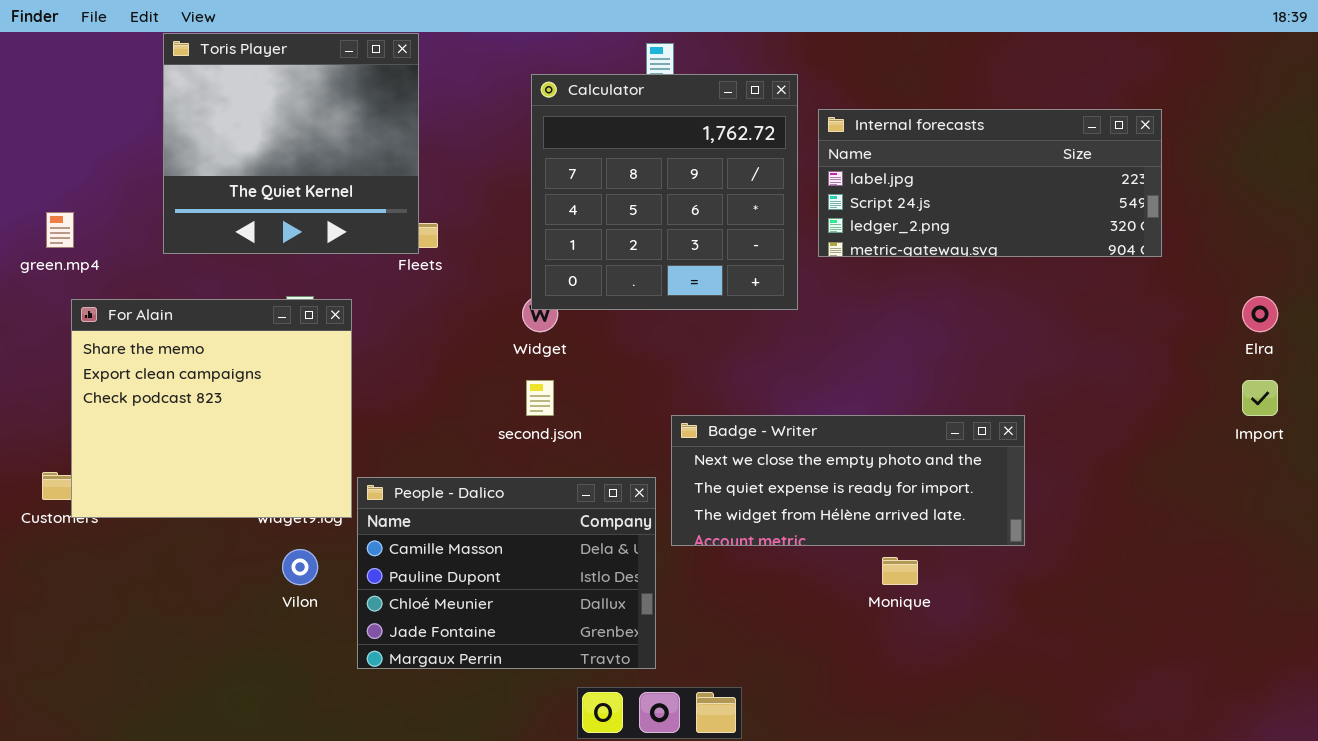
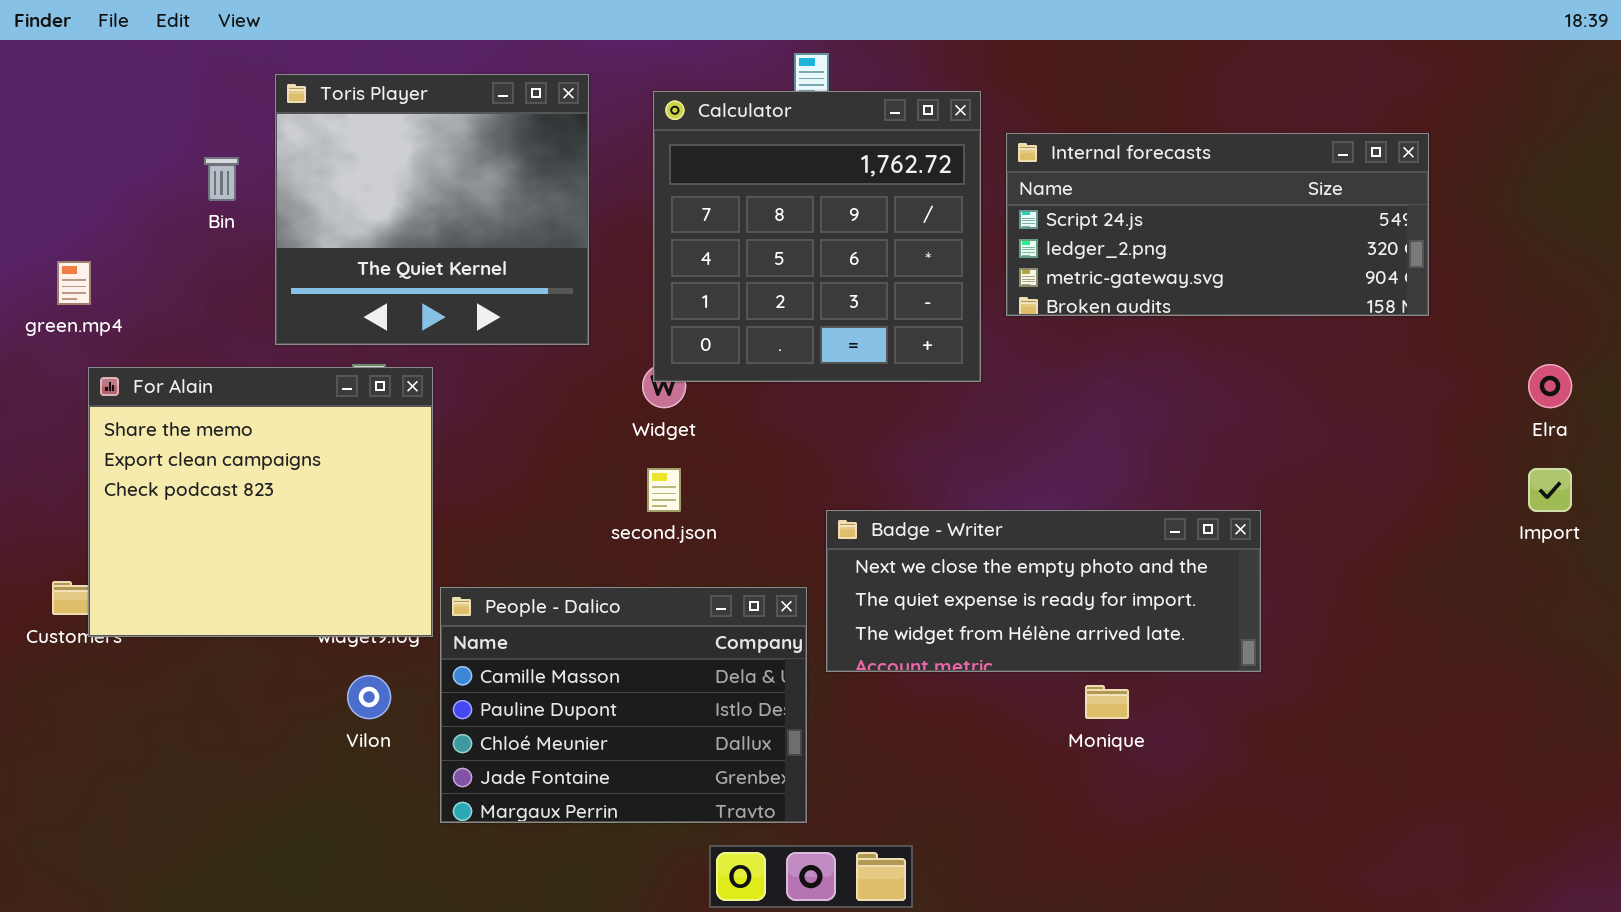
Toris Player: [163,33,419,254] -> [275,74,589,345], moved
Internal forecasts: [818,109,1162,257] -> [1006,133,1429,316], scrolled down 1 row

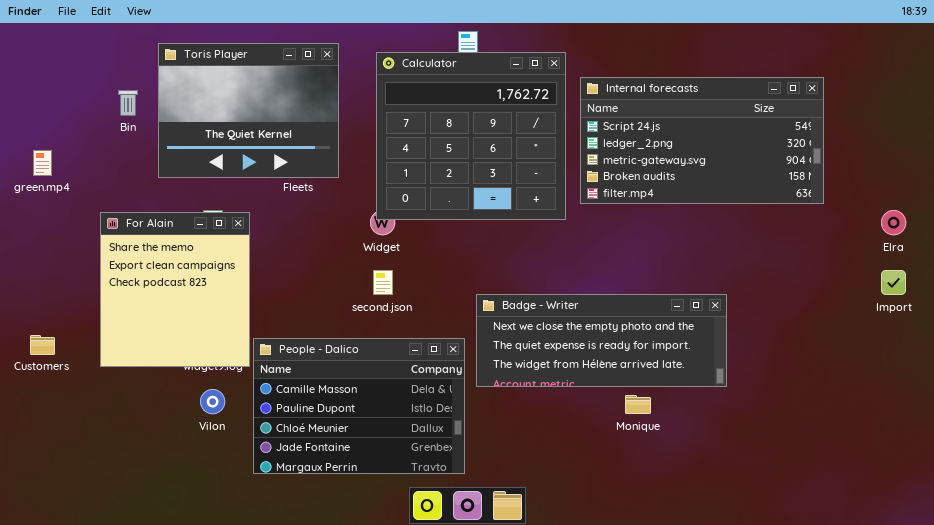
Toris Player: [275,74,589,345] -> [158,43,339,178], resized
Internal forecasts: [1006,133,1429,316] -> [580,77,824,204], resized
For Alain: [88,367,433,637] -> [100,212,250,367], resized

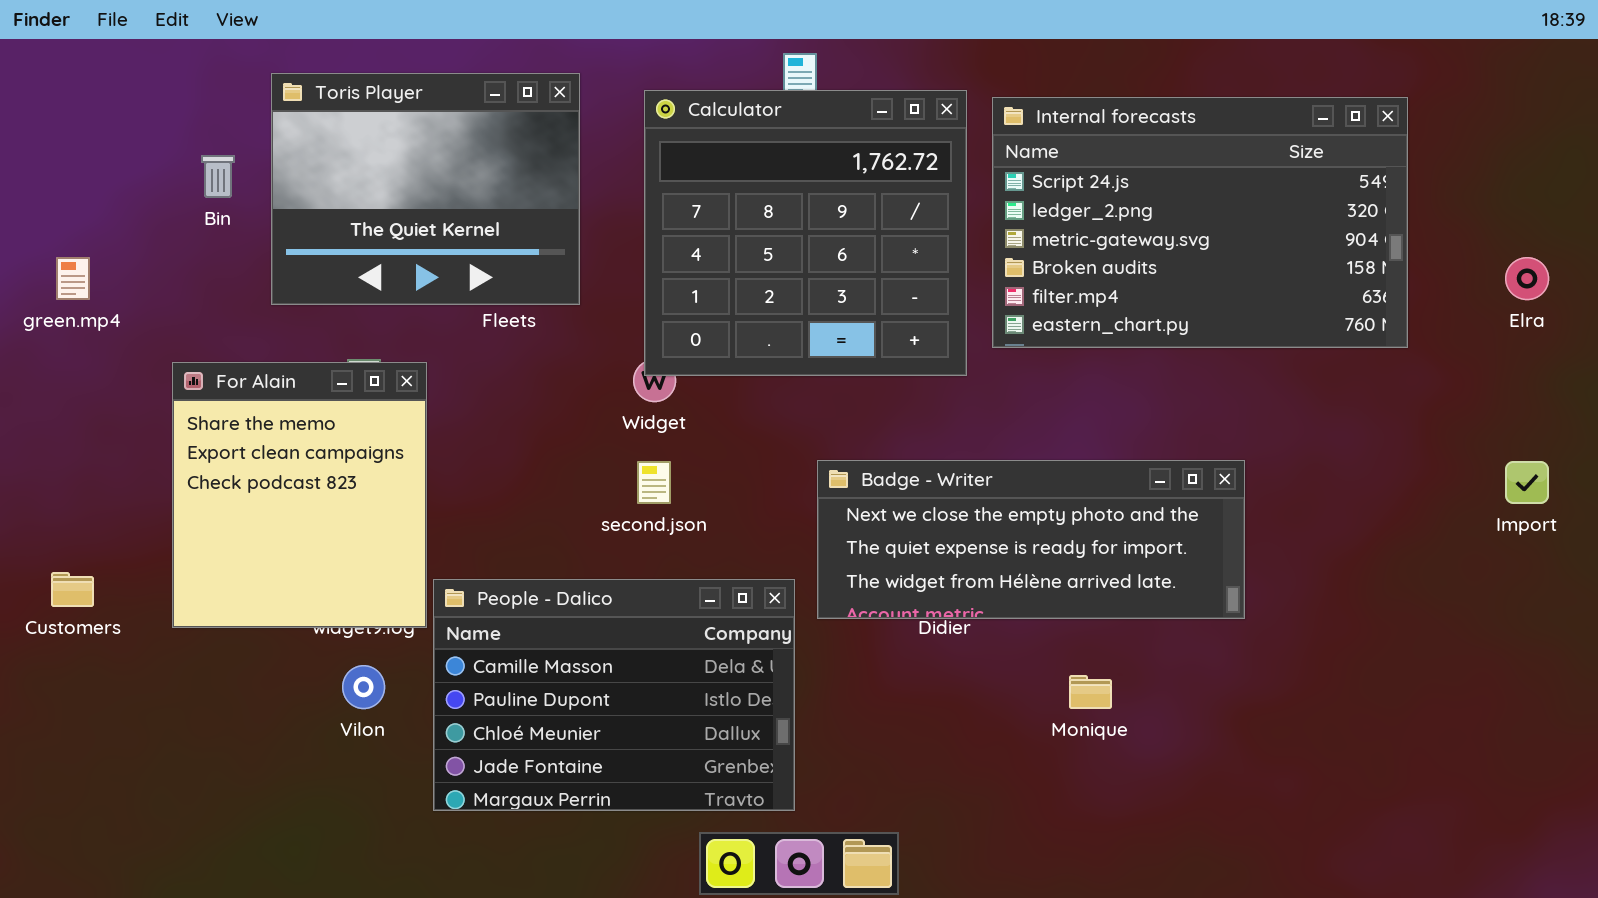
Internal forecasts: [580,77,824,204] -> [992,97,1408,348], resized
Elra: [881,210,906,235] -> [1505,257,1549,300], moved
Badge - Writer: [476,294,727,387] -> [817,460,1245,619], moved

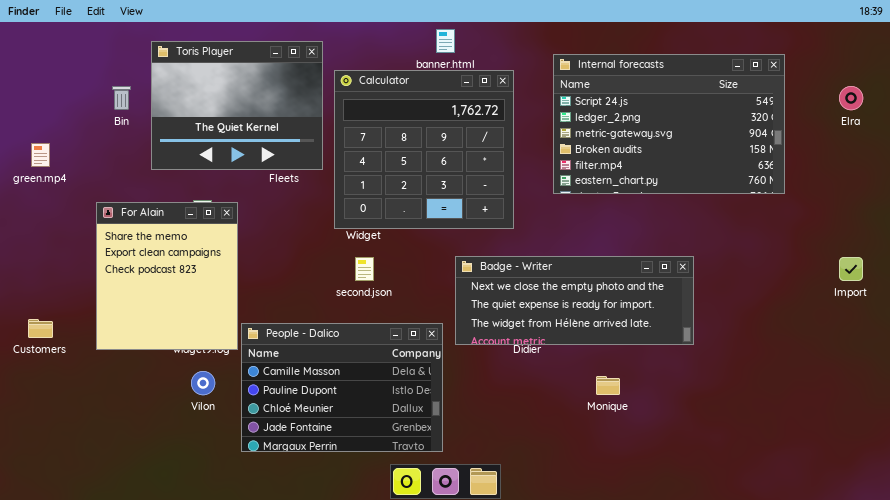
Calculator: [644,90,967,376] -> [334,70,514,229], moved
Elra: [1505,257,1549,300] -> [839,86,863,110], moved

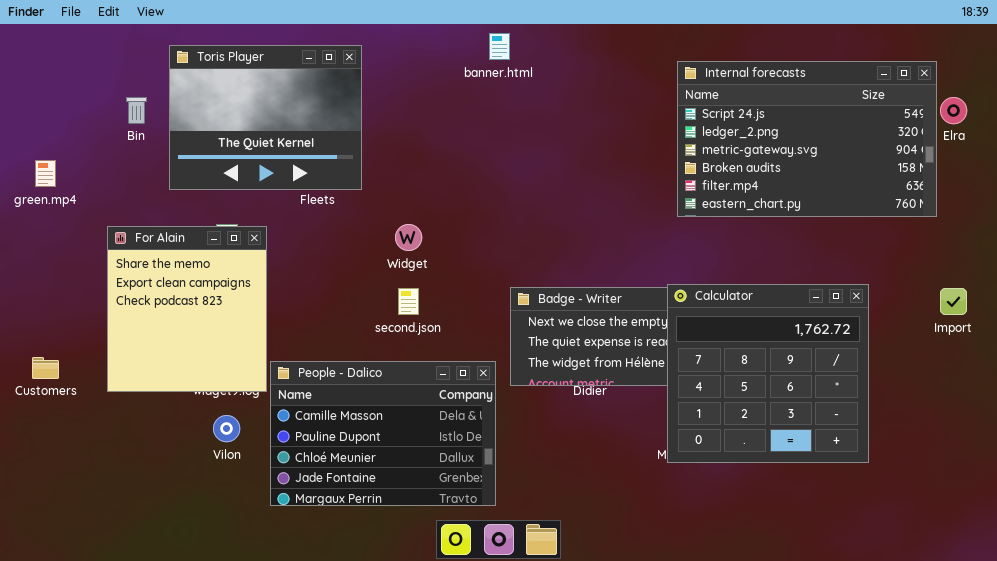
Internal forecasts: [553,54,785,194] -> [677,61,937,217], moved
Calculator: [334,70,514,229] -> [667,284,869,463], moved

